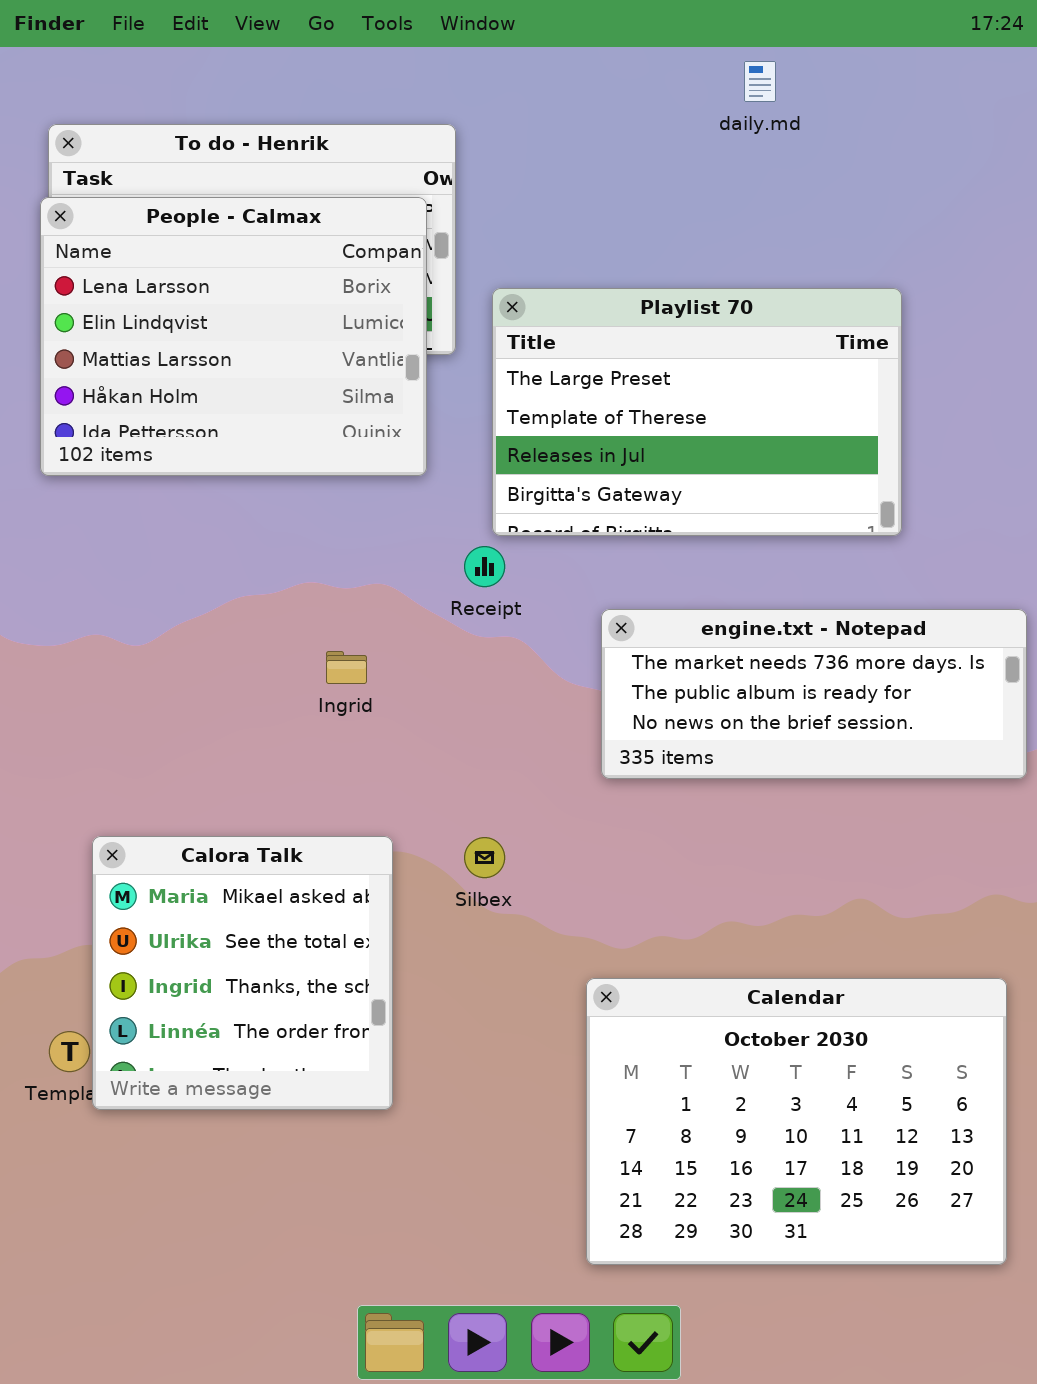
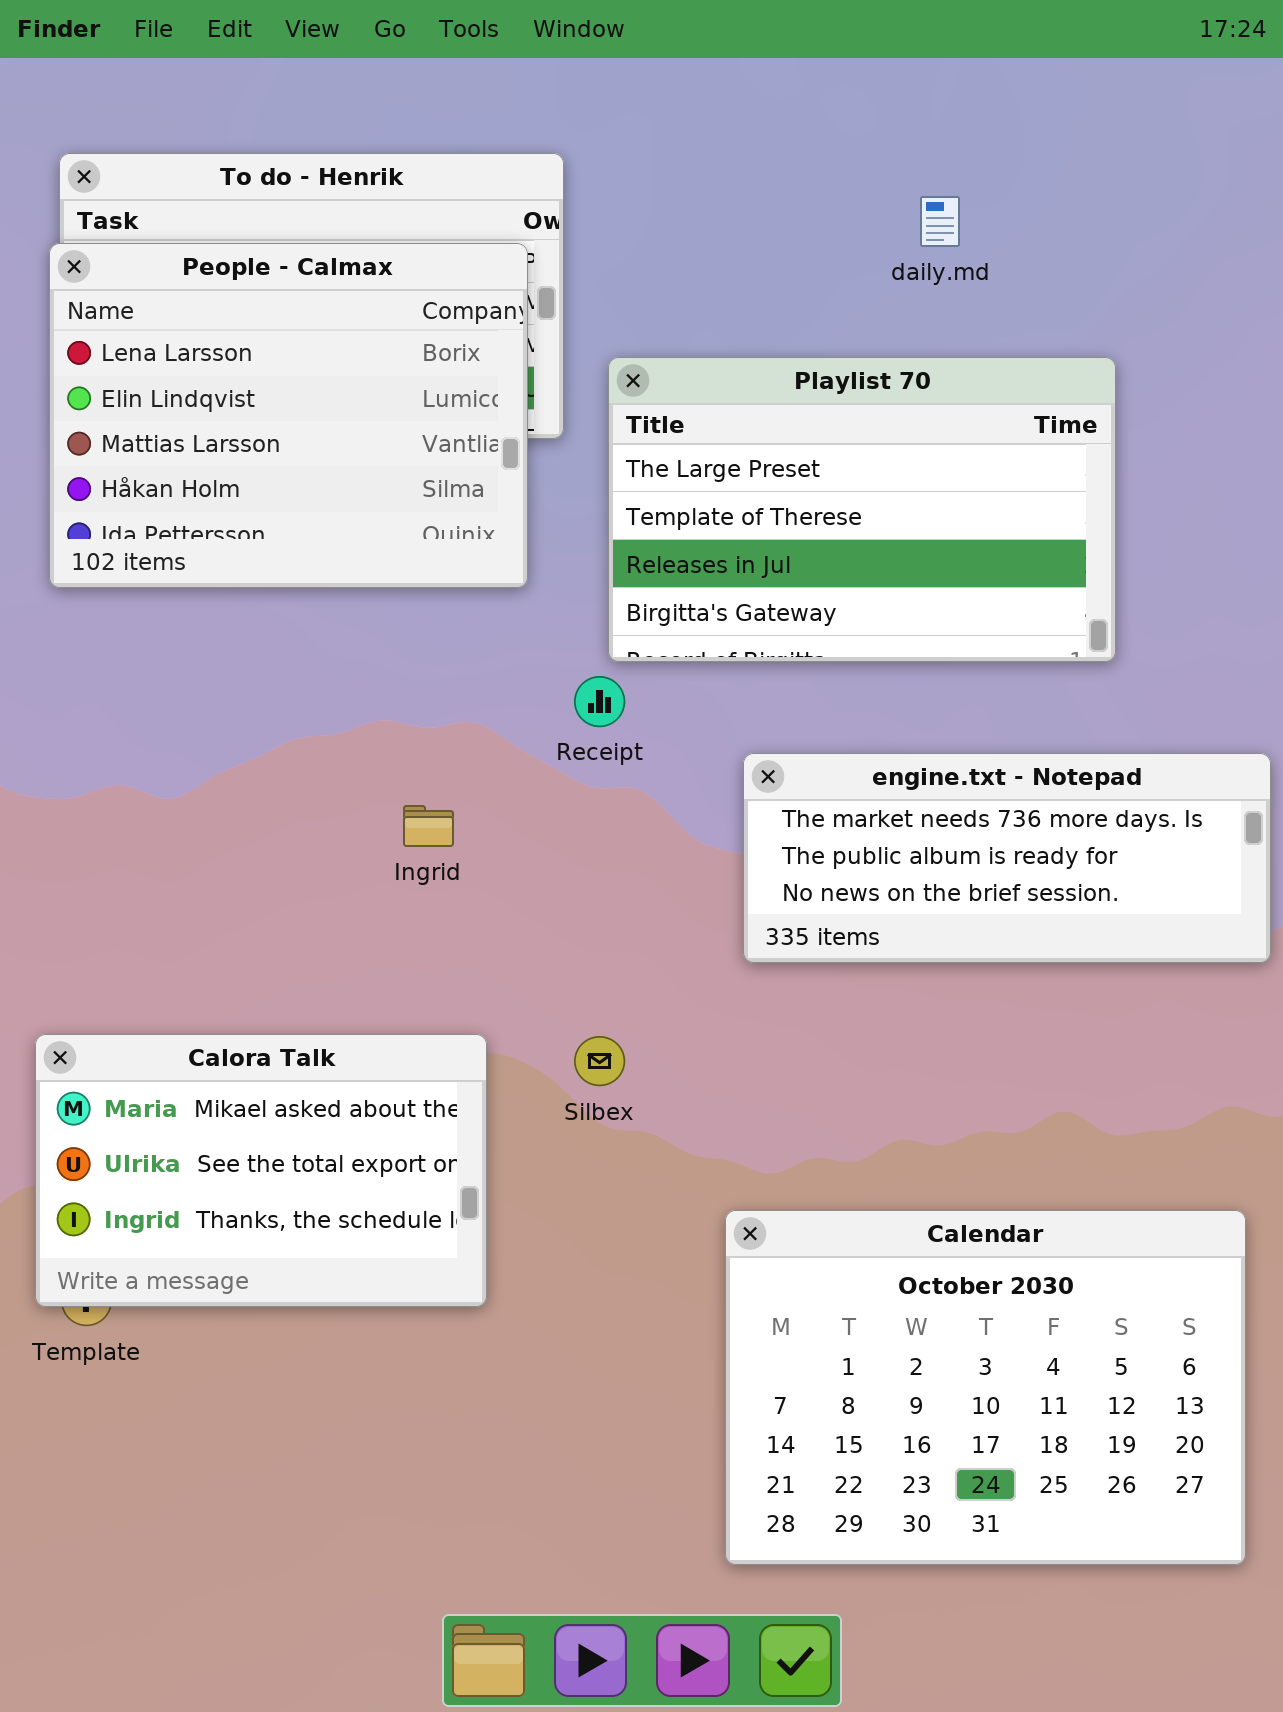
daily.md: [744,61,776,102] -> [920,196,960,247], moved
Calora Talk: [92,836,393,1110] -> [35,1034,487,1307], resized

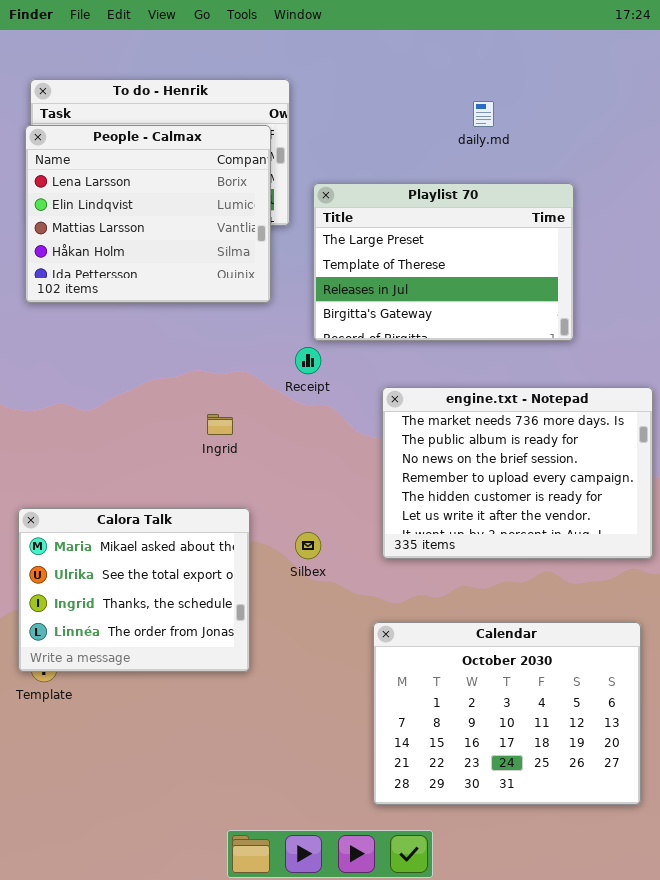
engine.txt - Notepad: [743,753,1271,963] -> [382,387,653,559], resized
Calora Talk: [35,1034,487,1307] -> [18,508,250,672], resized

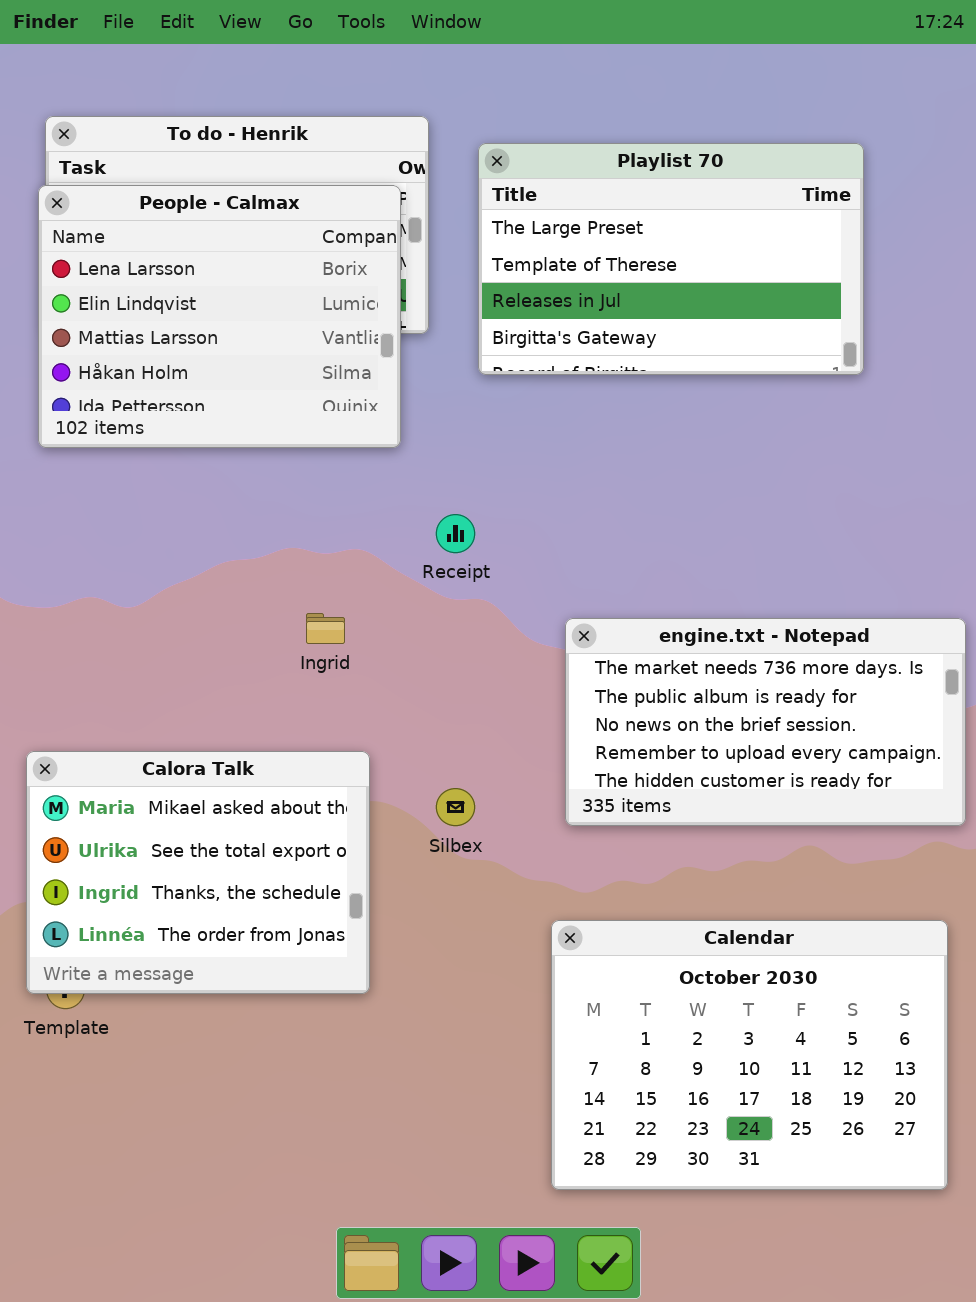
Playlist 70: [313,183,574,341] -> [478,143,864,375], moved
engine.txt - Notepad: [382,387,653,559] -> [565,618,966,826], resized

